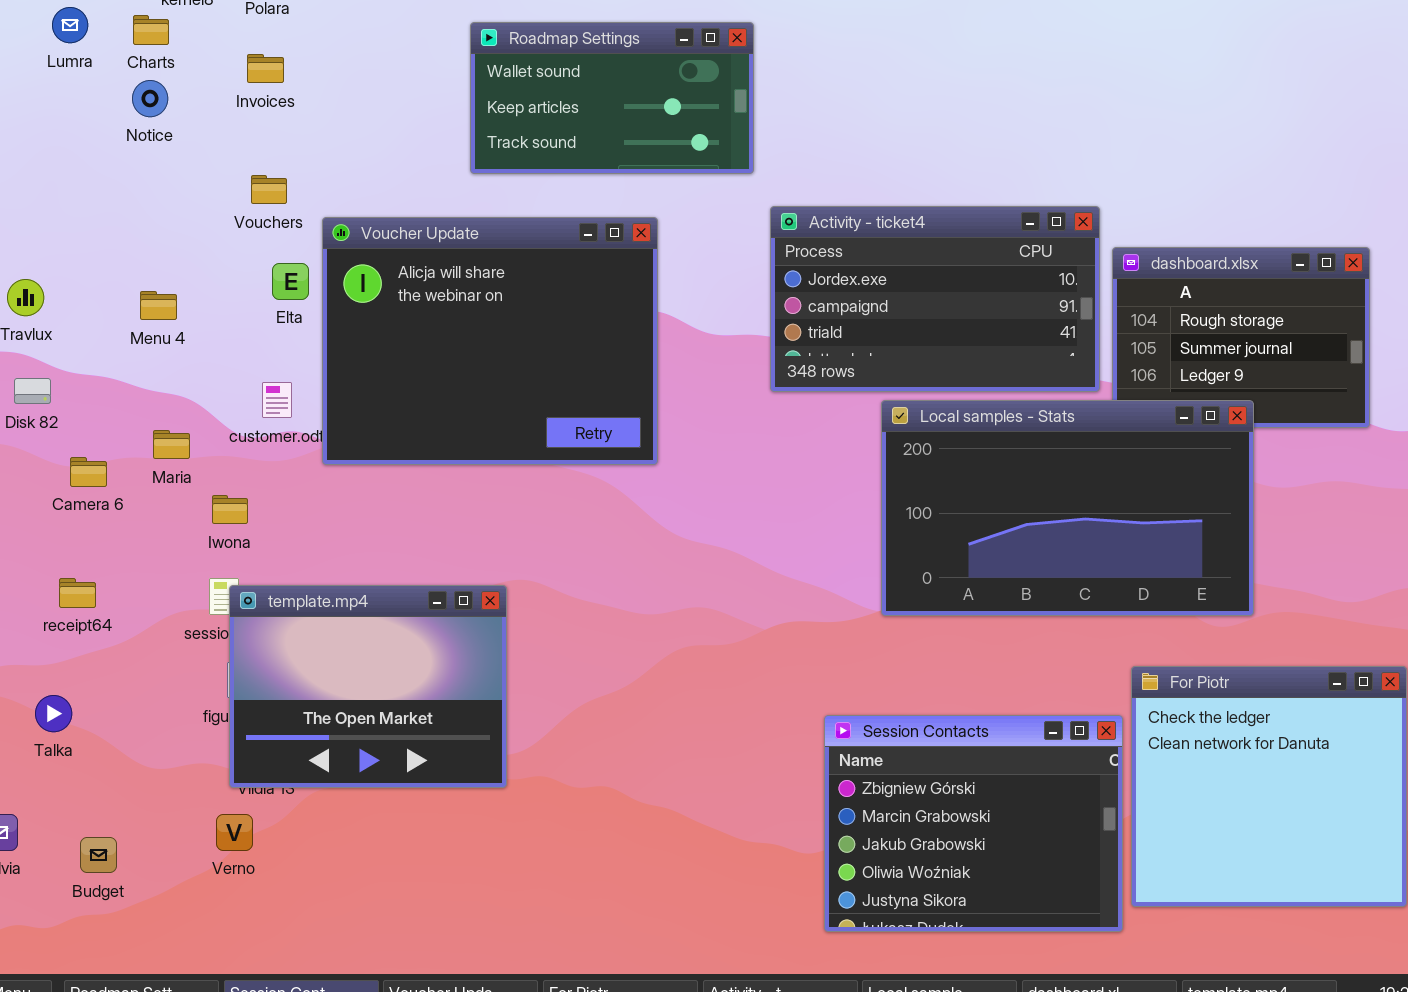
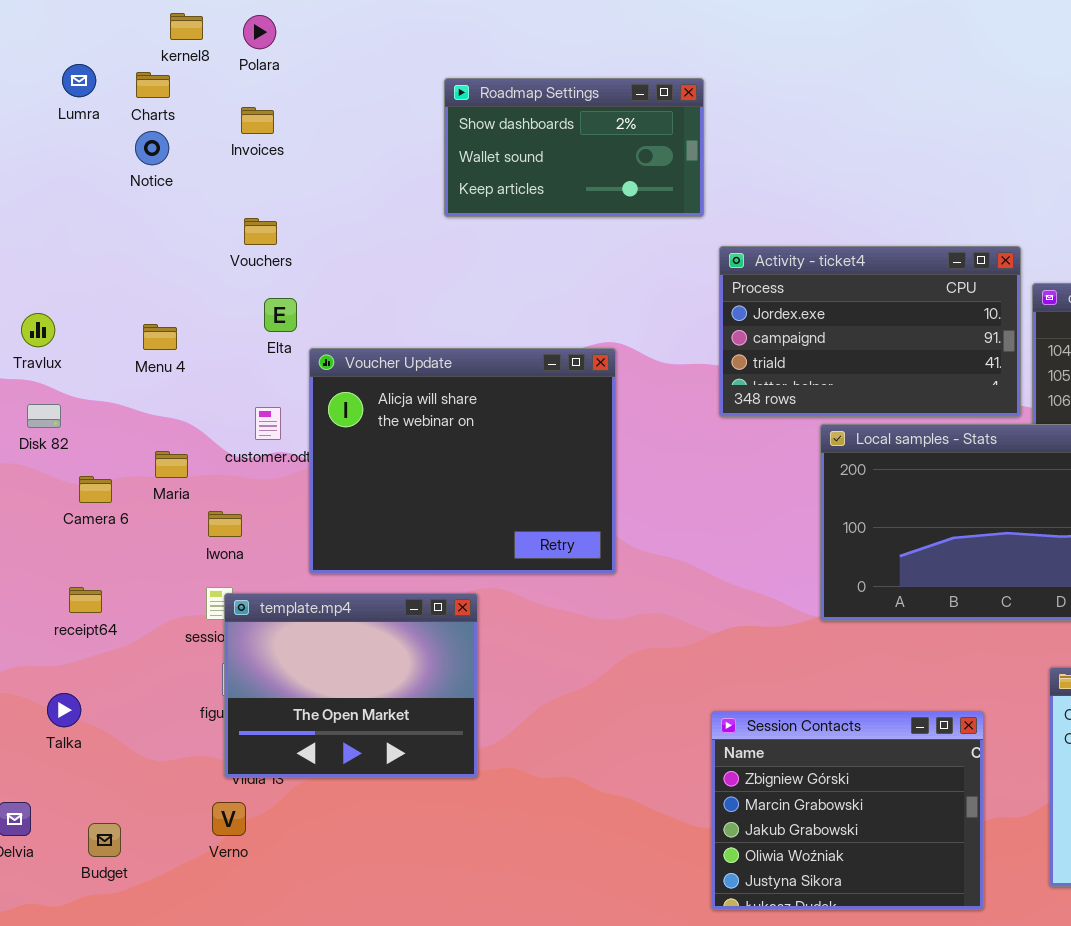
Roadmap Settings: [470,22,754,174] -> [444,78,704,217], scrolled up 1 row
Voucher Update: [322,217,658,465] -> [309,348,616,574], moved
Session Contacts: [824,715,1123,932] -> [711,711,984,910], moved

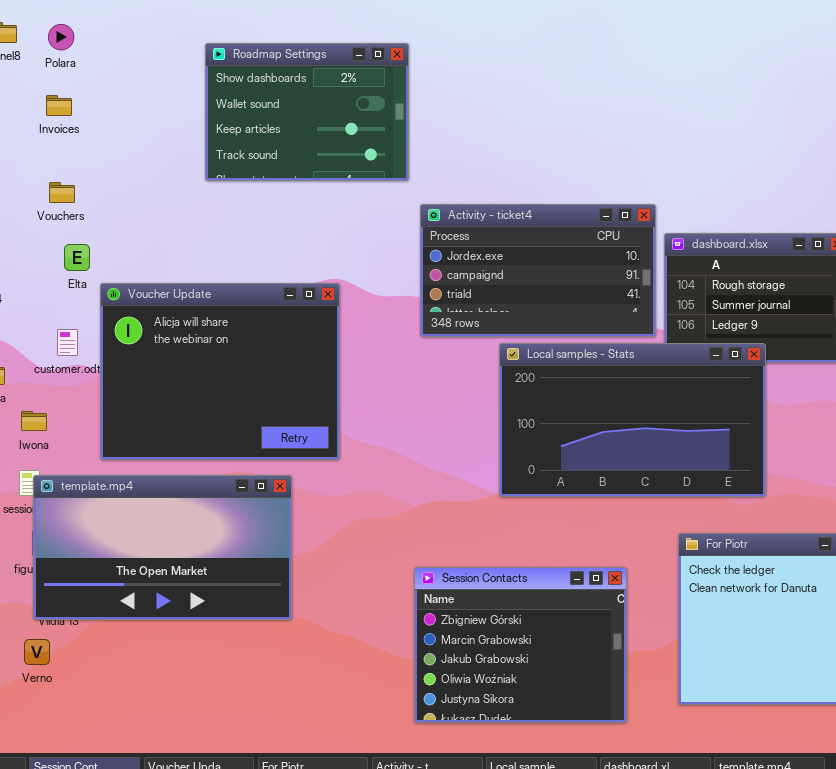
Roadmap Settings: [444,78,704,217] -> [205,43,409,181], resized
template.mp4: [224,593,478,778] -> [33,475,292,620], resized

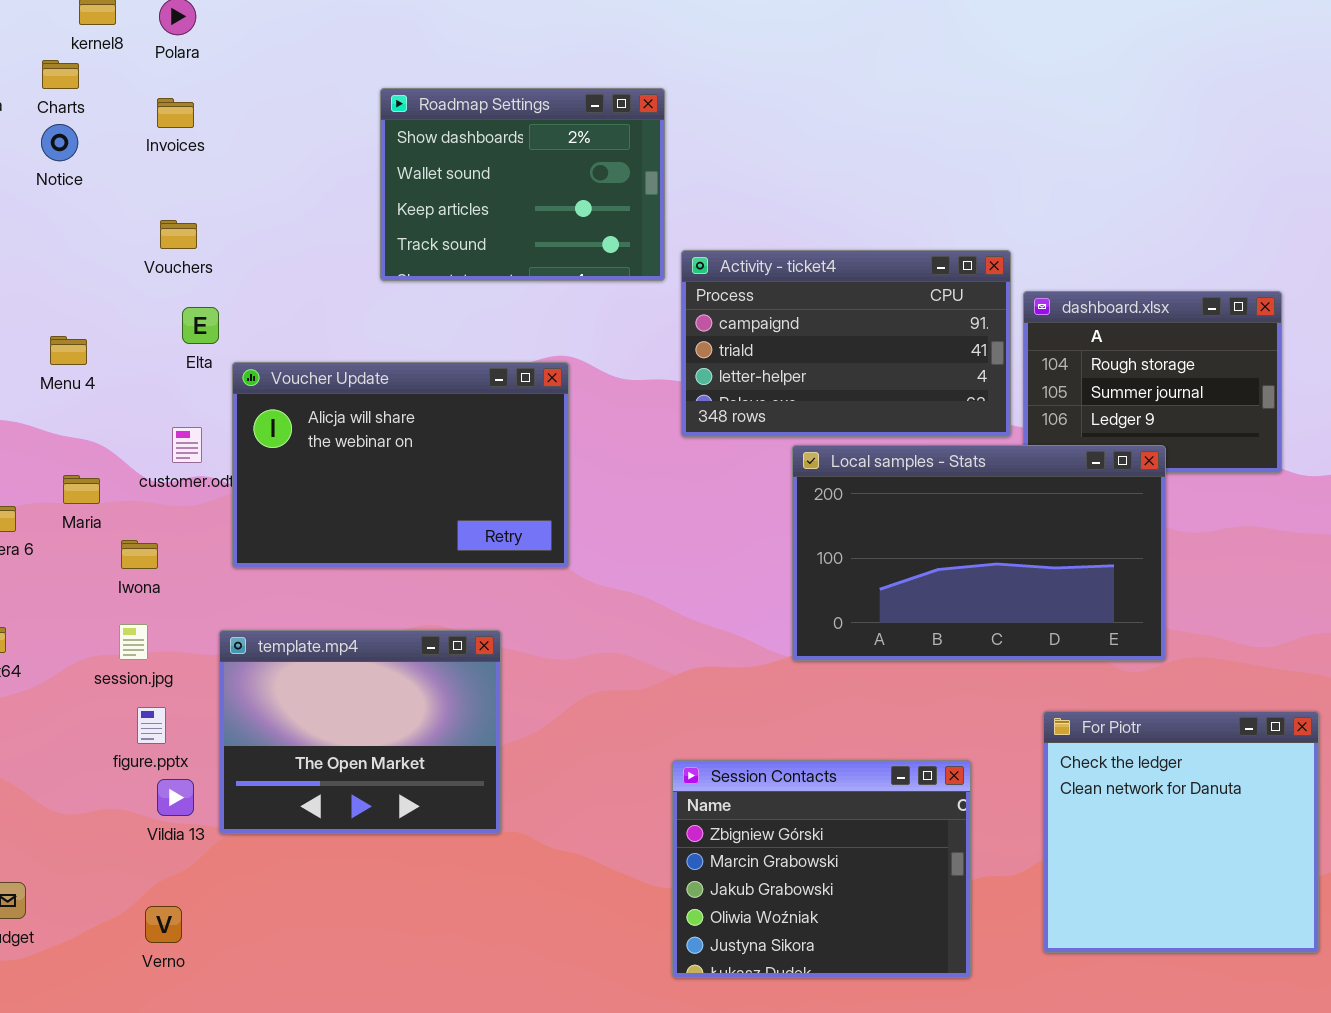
Roadmap Settings: [205,43,409,181] -> [380,88,665,281], moved
Activity - ticket4: [420,204,656,337] -> [681,250,1011,437], scrolled down 1 row
Voucher Update: [100,283,340,460] -> [232,362,569,568], resized
template.mp4: [33,475,292,620] -> [219,630,501,834], resized
Verno: [24,639,50,665] -> [145,906,182,943], moved

